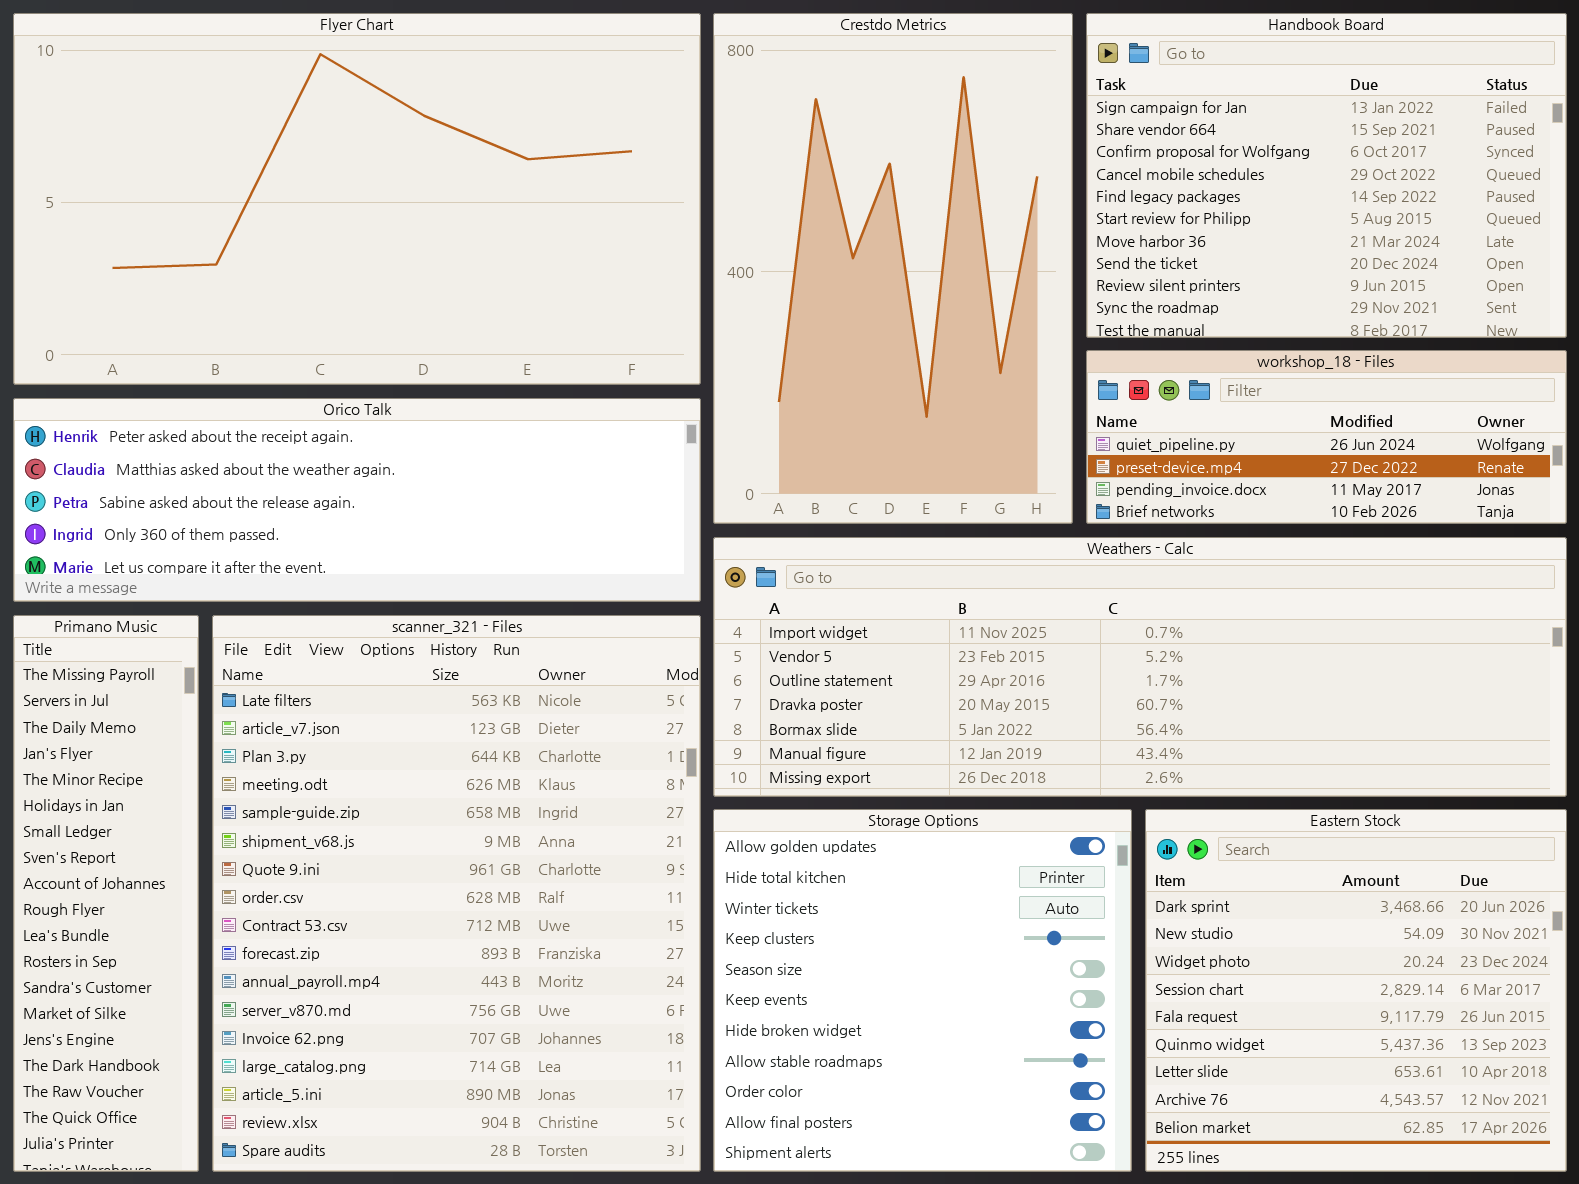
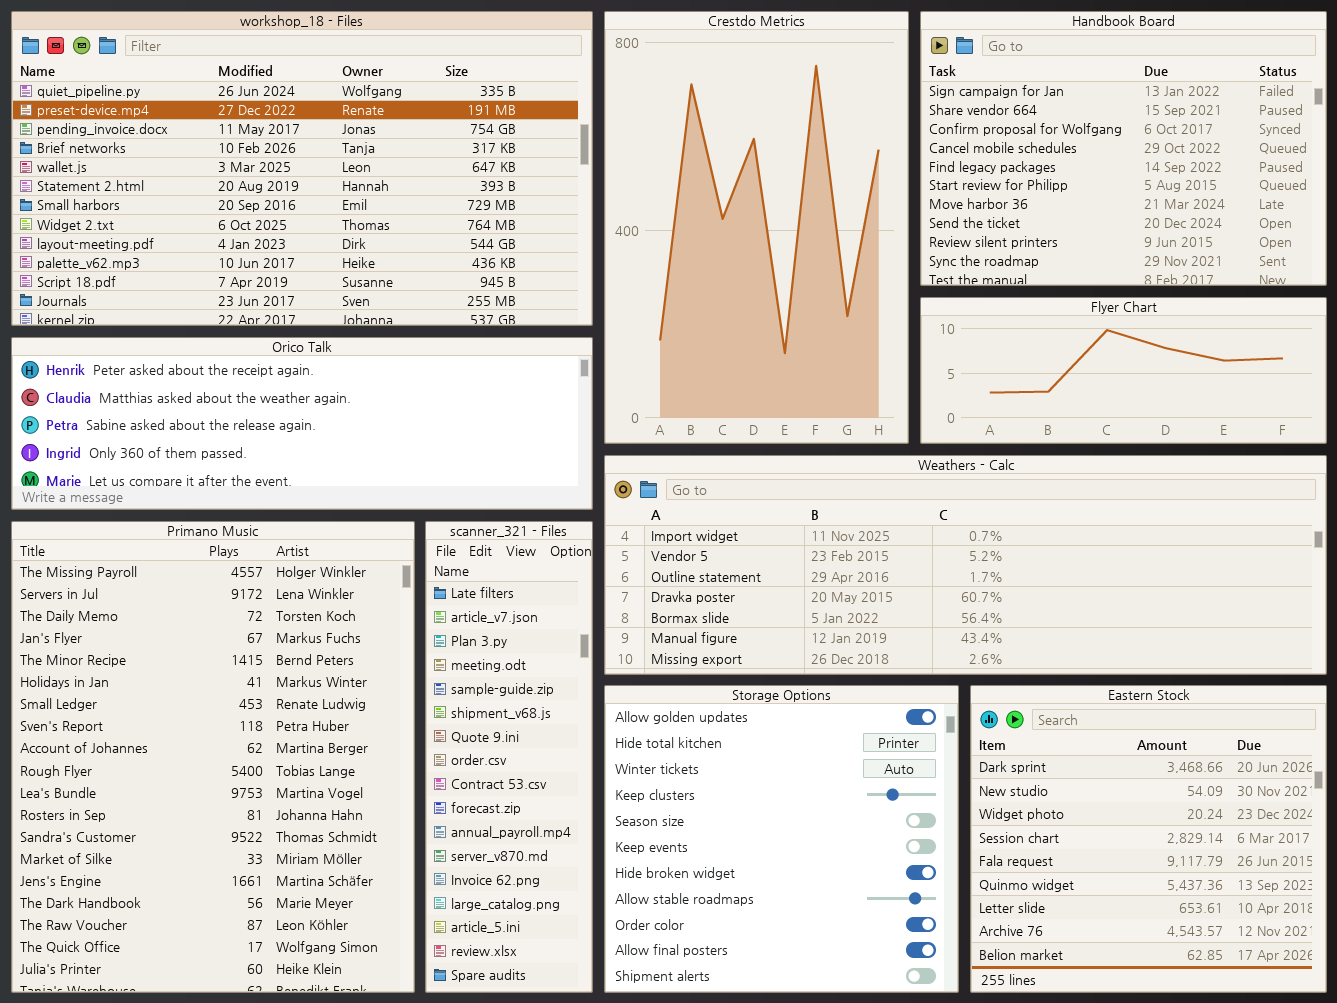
Flyer Chart: [13,13,701,385] -> [920,297,1327,444], moved, resized
workshop_18 - Files: [1086,350,1567,524] -> [11,11,593,326], moved, resized
Primano Music: [13,615,199,1172] -> [11,521,415,993], resized
scanner_321 - Files: [212,615,701,1172] -> [425,521,593,993], resized

